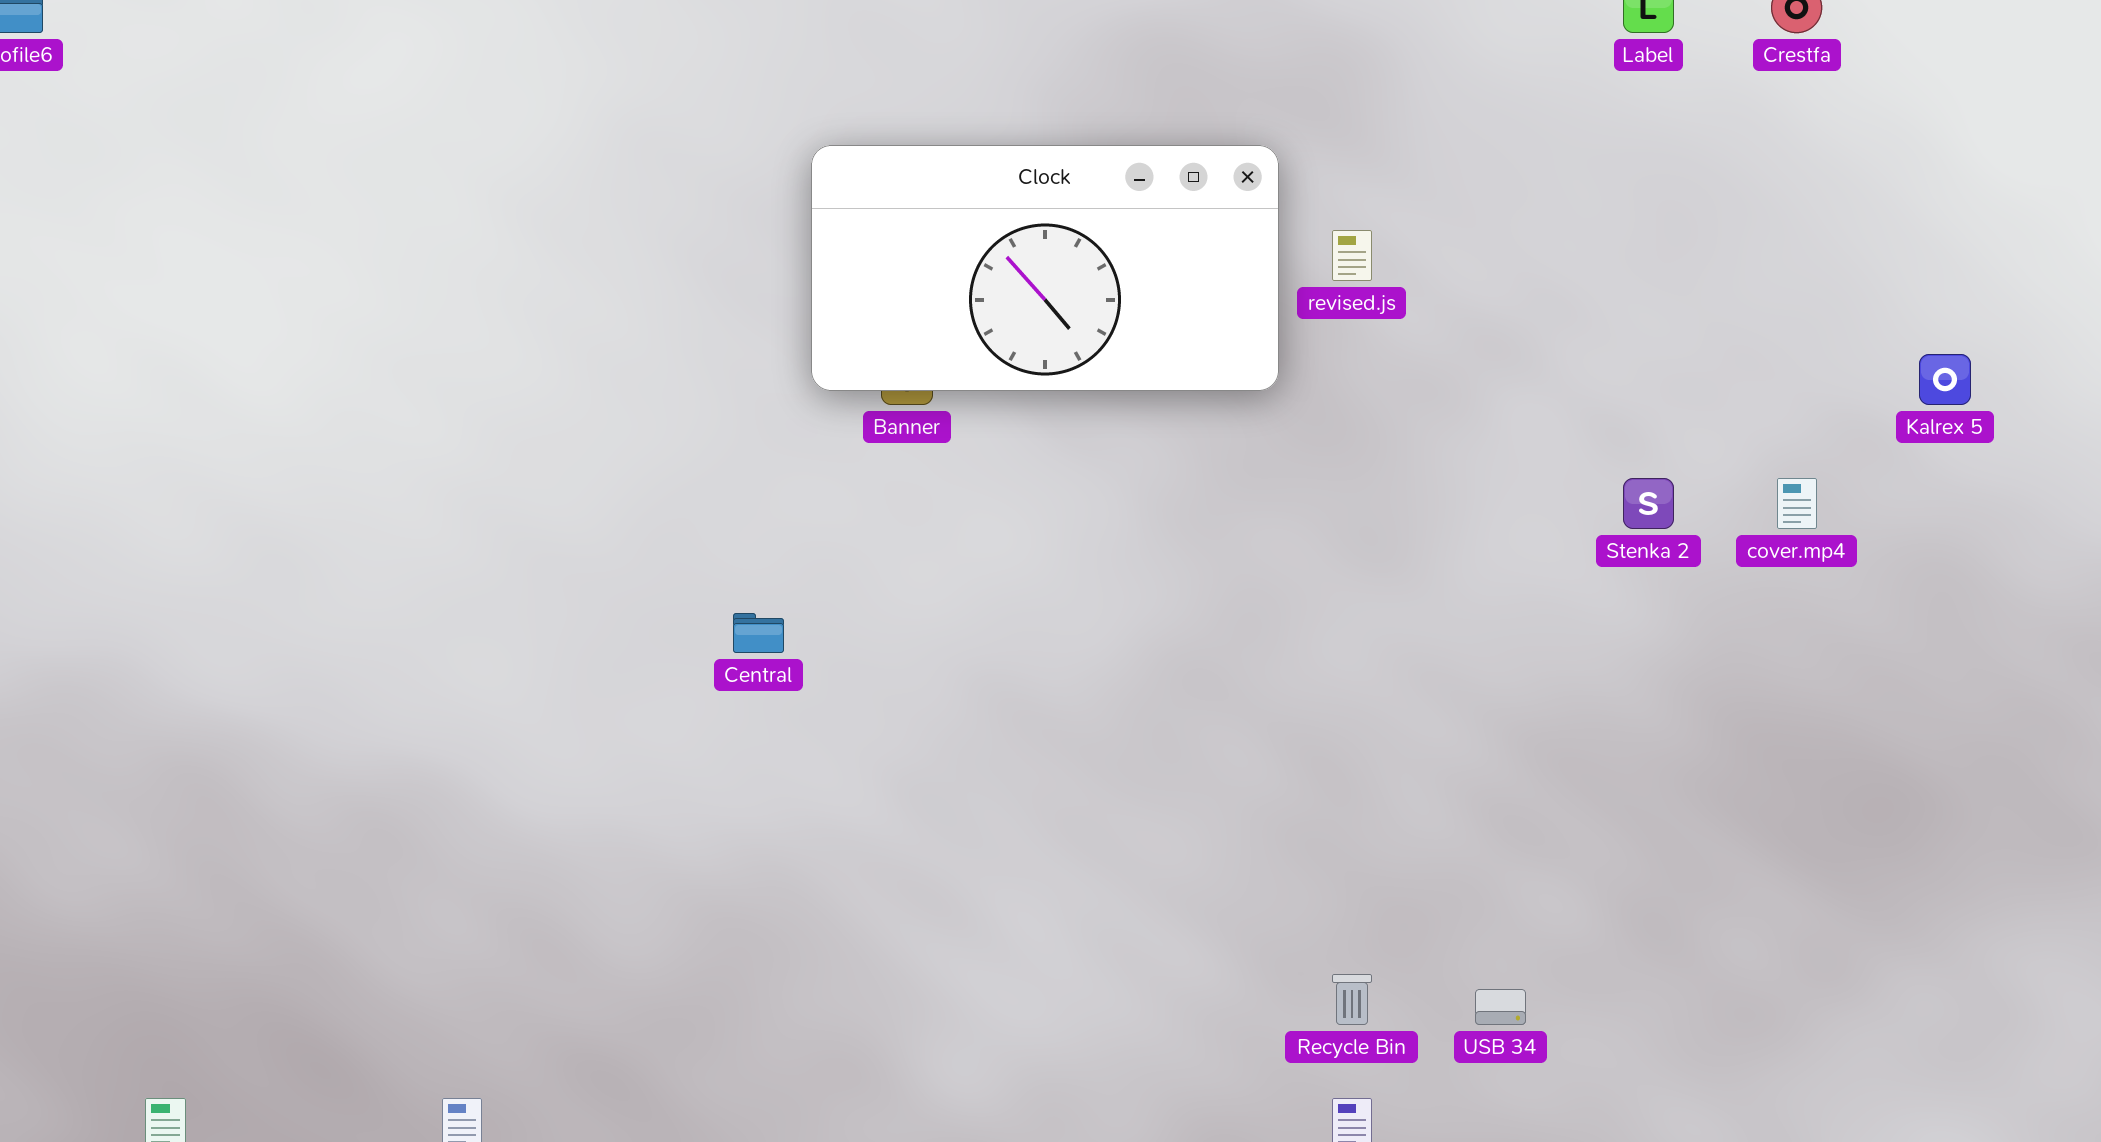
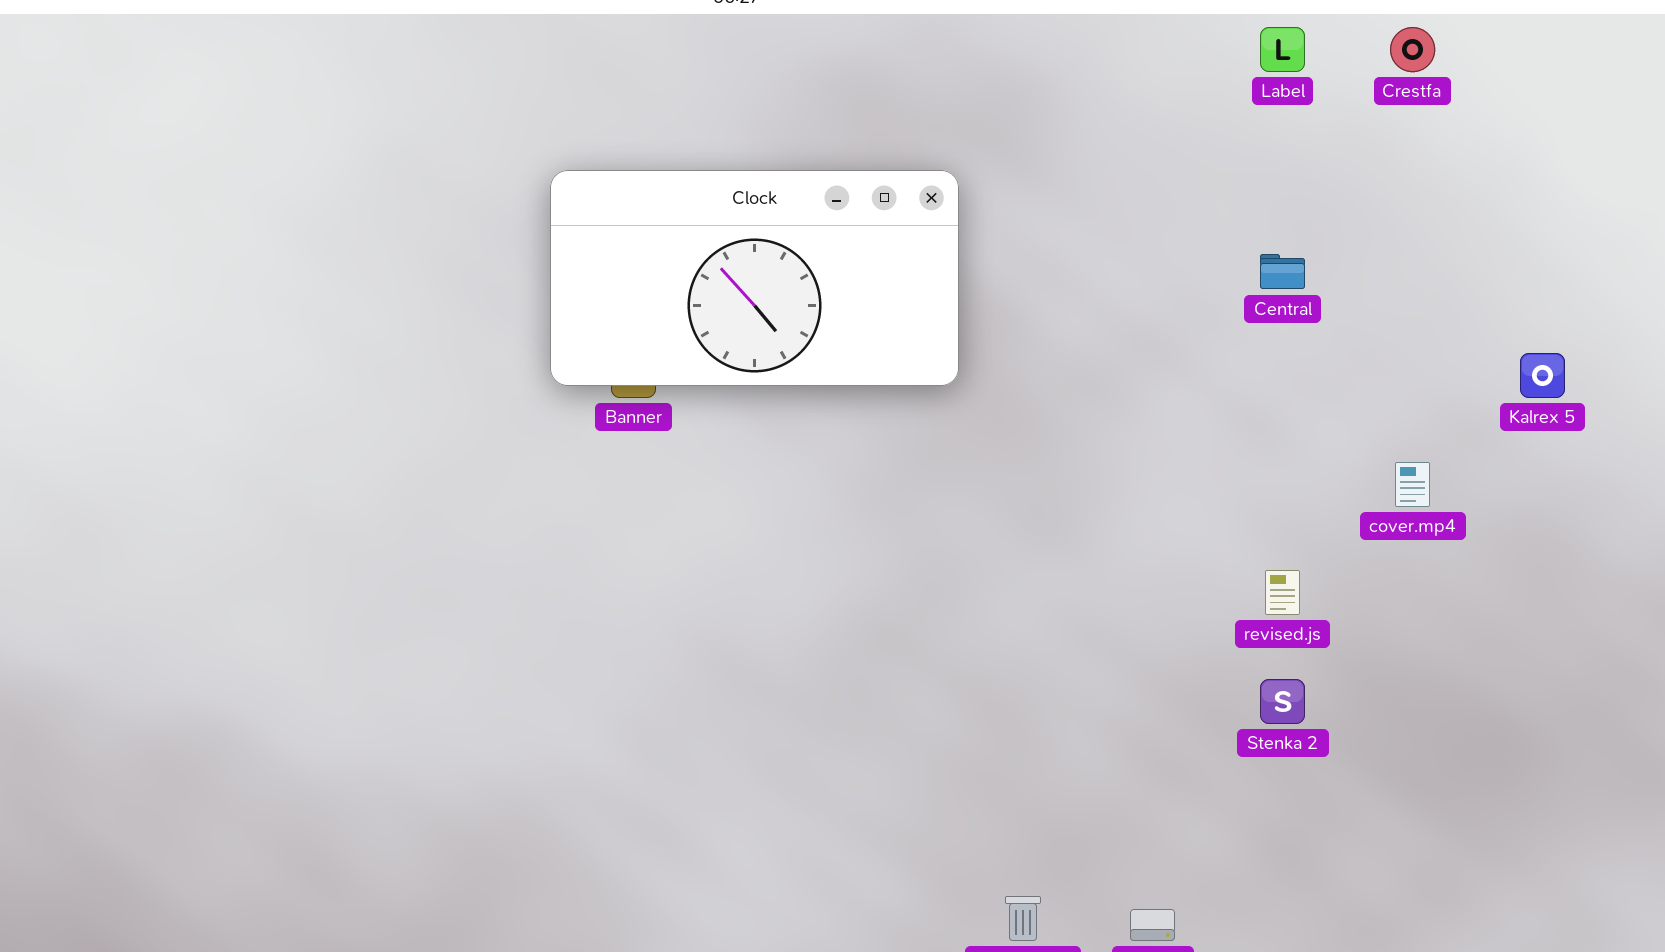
revised.js: [1332,230,1372,281] -> [1265,570,1300,615], moved
Stenka 2: [1623,478,1674,529] -> [1260,679,1305,724], moved
Central: [733,613,784,653] -> [1260,254,1305,289], moved

